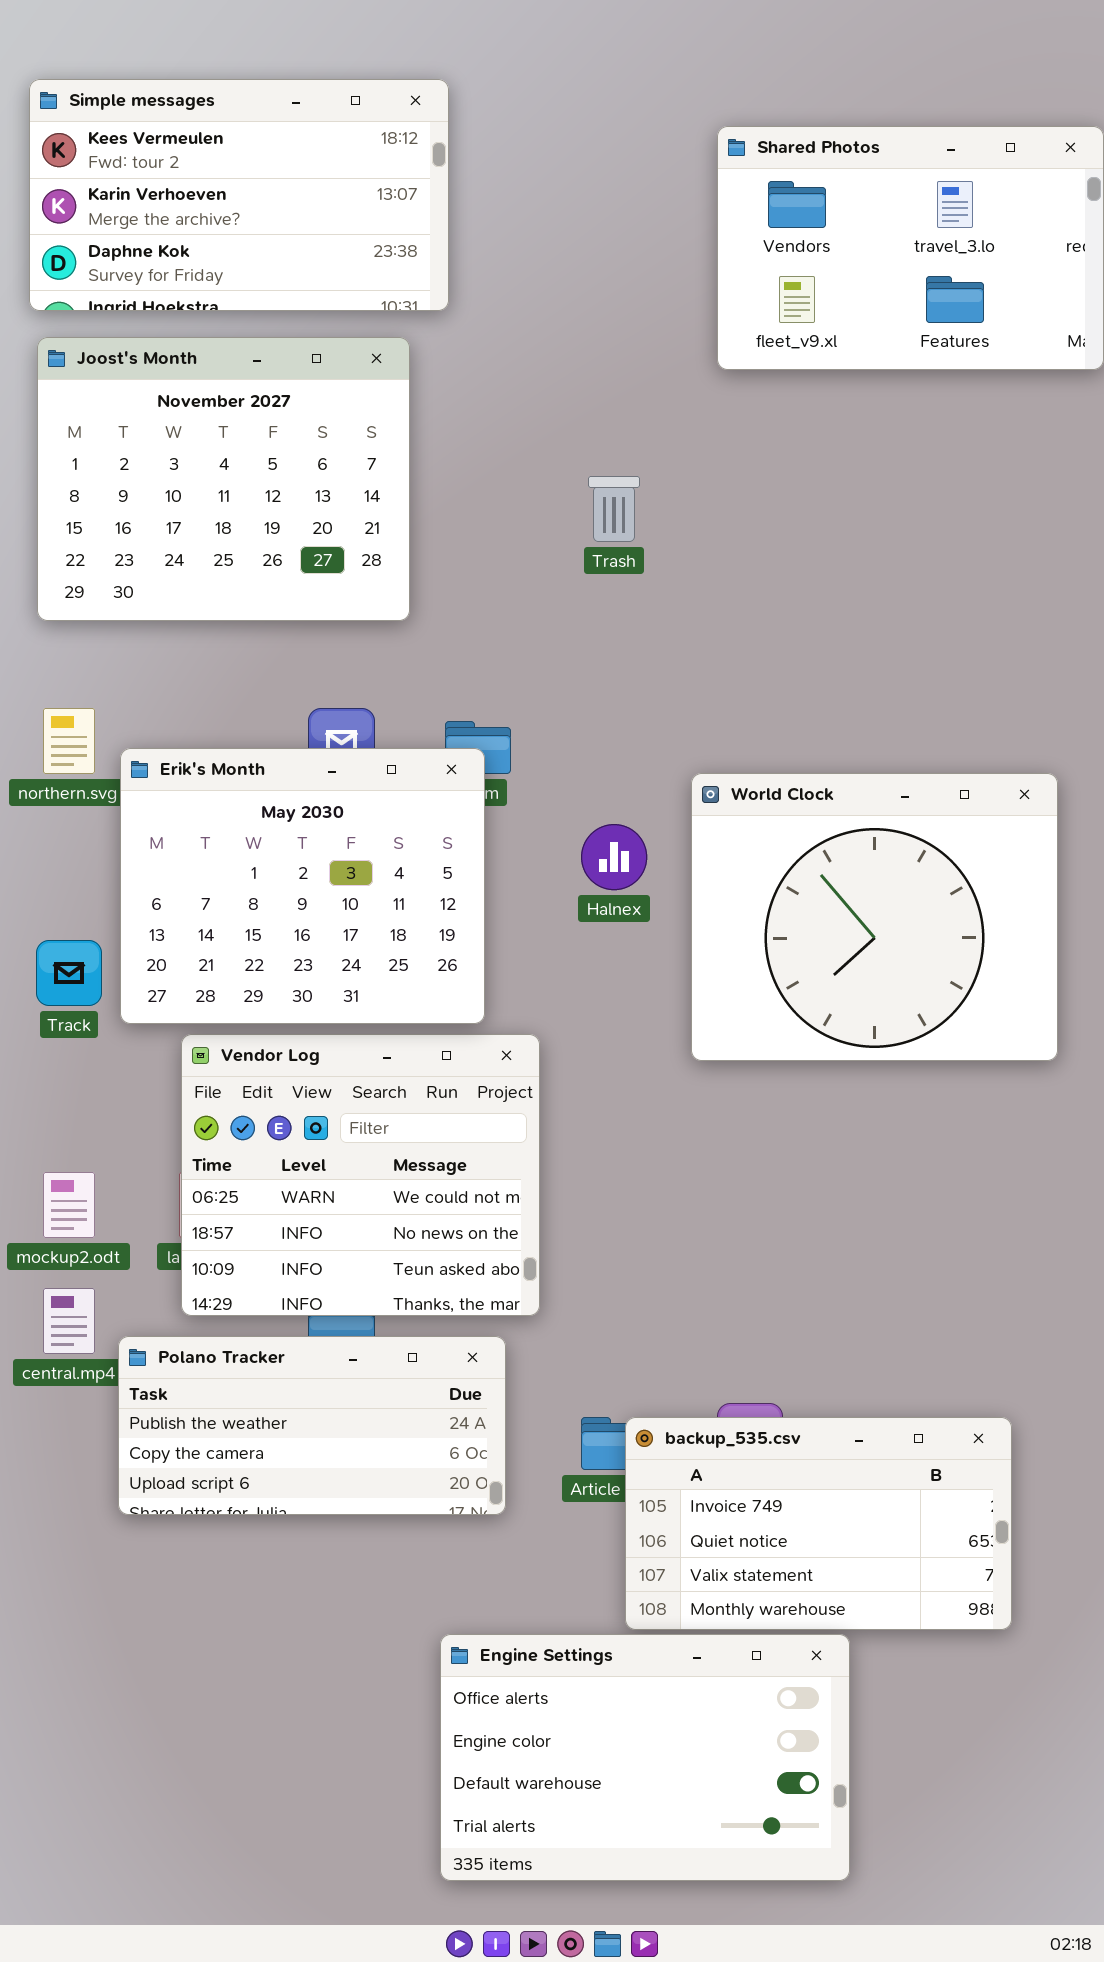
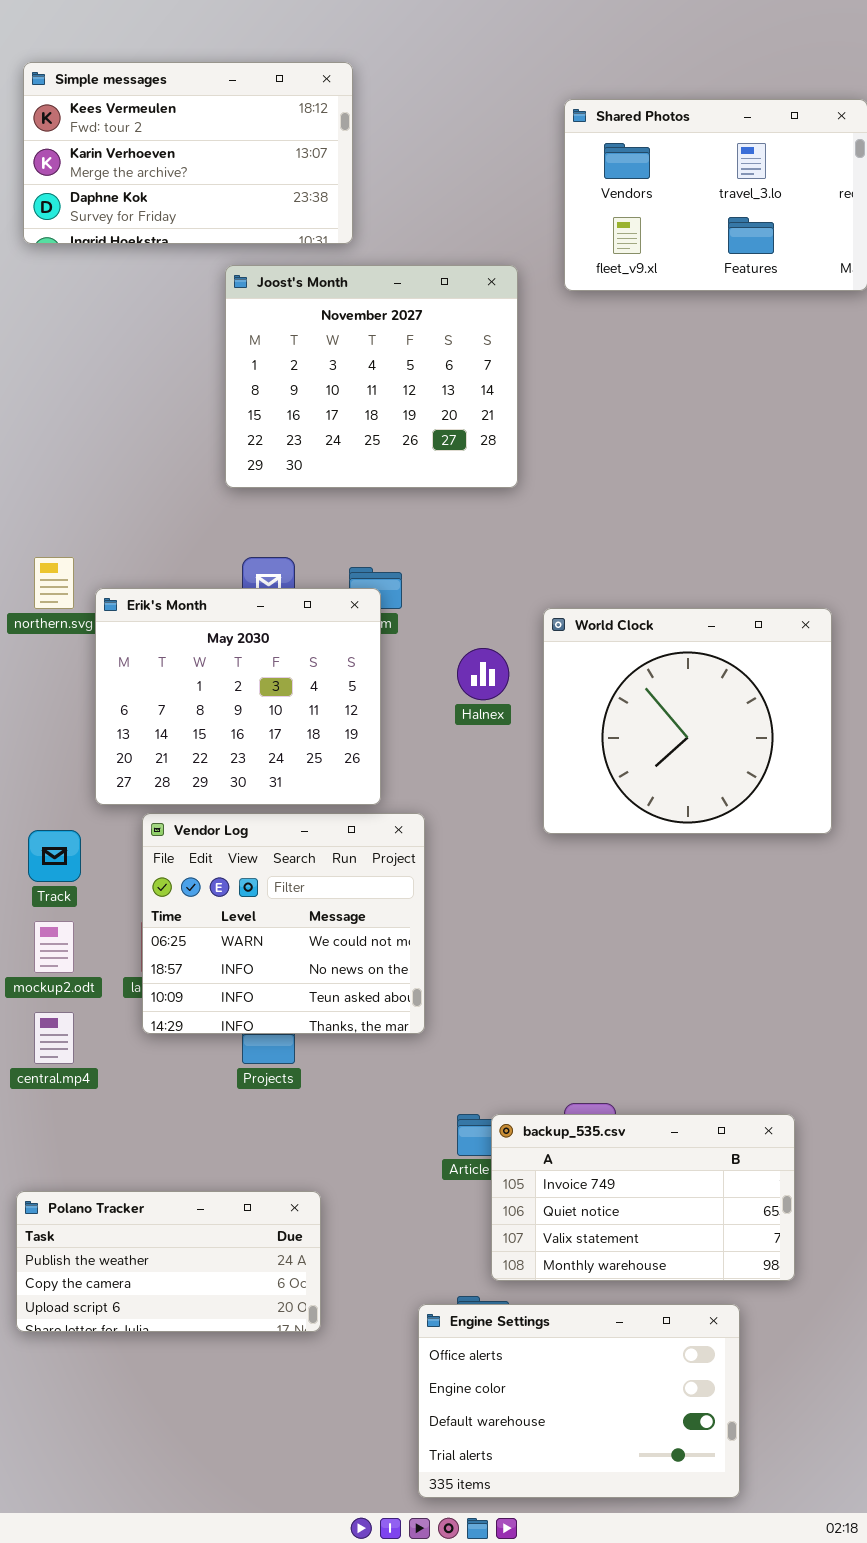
Joost's Month: [37,337,410,621] -> [225,265,518,488], moved
Track: [36,940,102,1006] -> [28,830,81,882], moved
Polano Tracker: [118,1336,506,1515] -> [16,1191,321,1332], moved
Engine Settings: [440,1634,850,1881] -> [418,1304,740,1498], moved

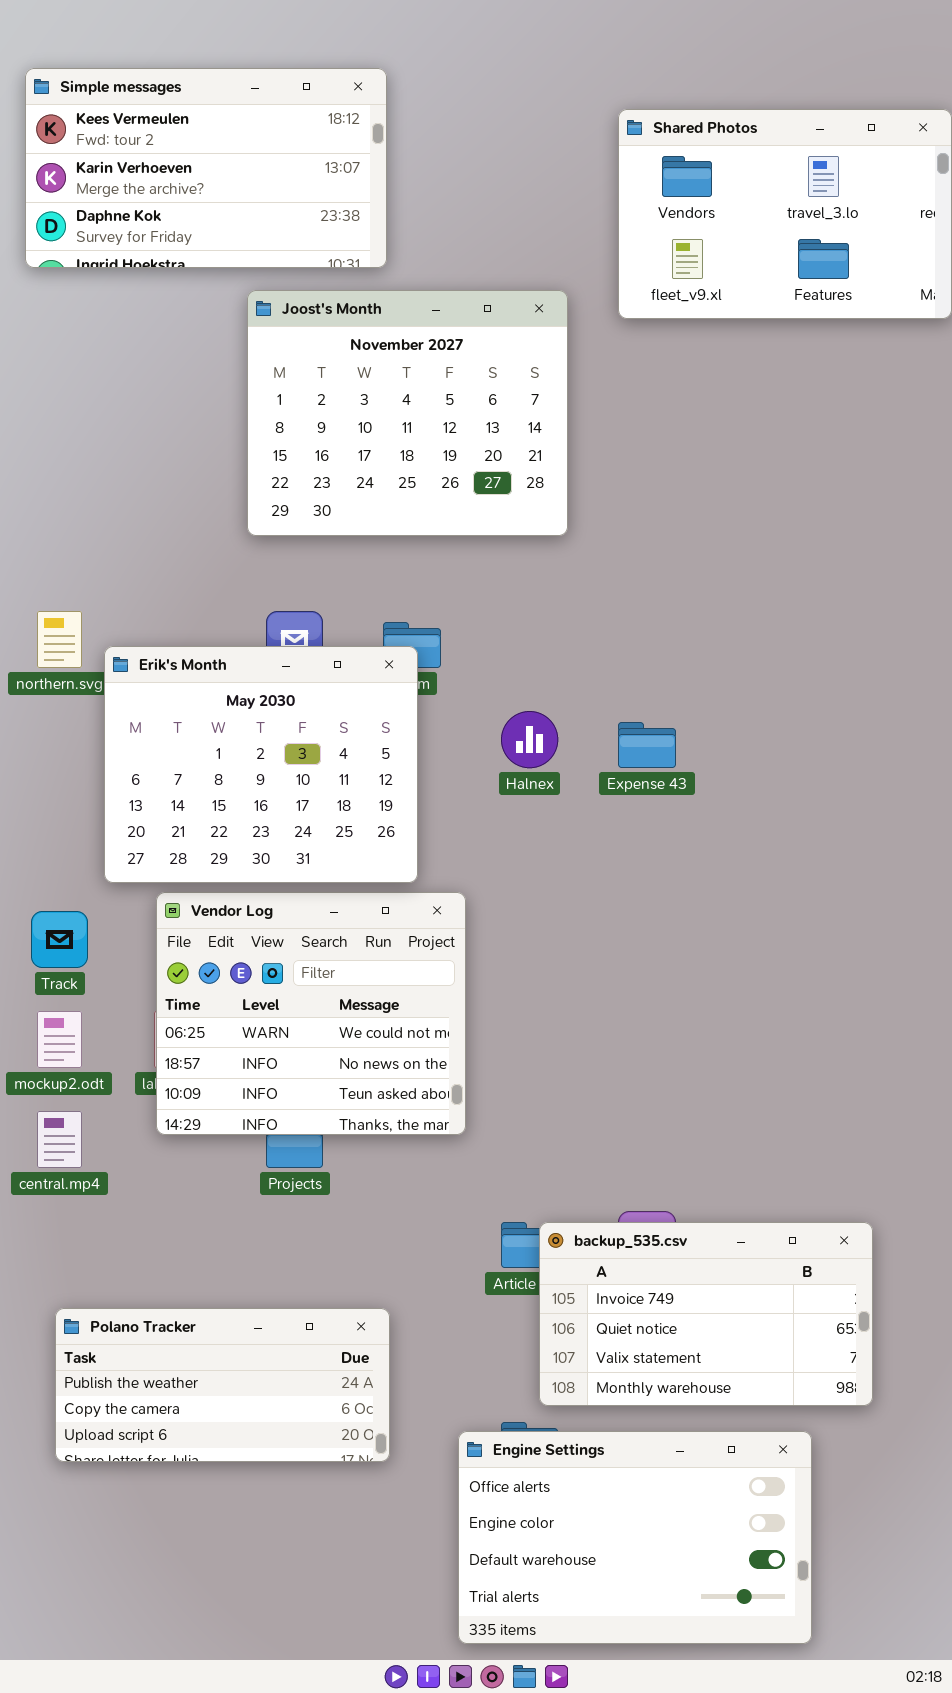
World Clock: [543,608,832,834] -> none, closed
Polano Tracker: [16,1191,321,1332] -> [55,1308,390,1462], moved

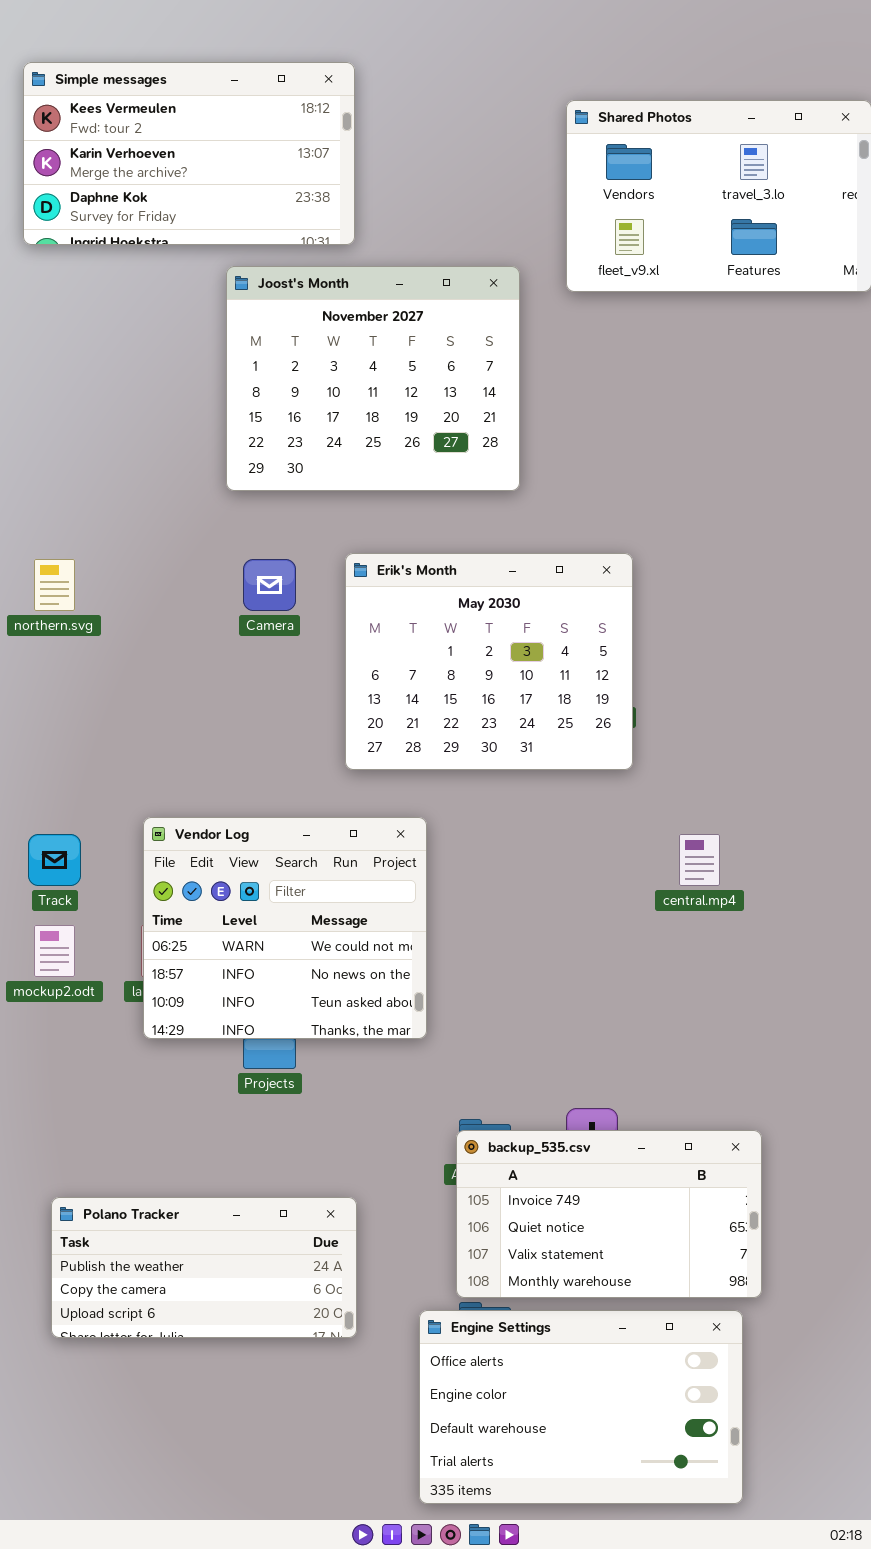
Erik's Month: [104,646,418,883] -> [345,553,633,770], moved
central.mp4: [37,1111,82,1168] -> [679,834,720,886], moved
backup_535.csv: [539,1222,873,1406] -> [456,1130,762,1298], moved

